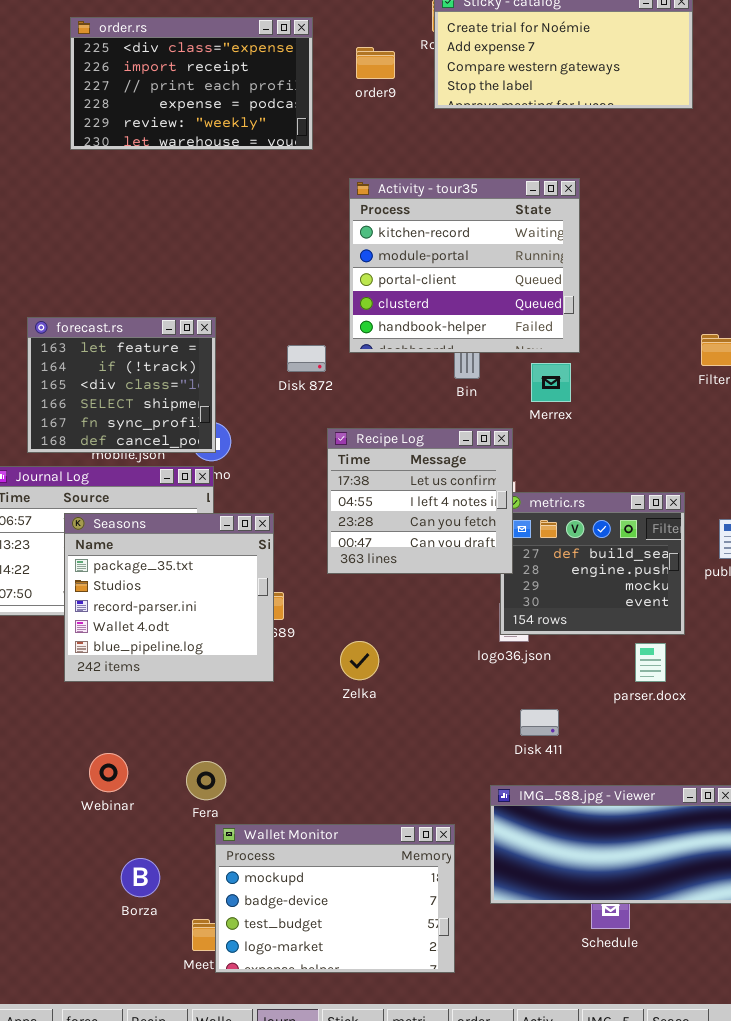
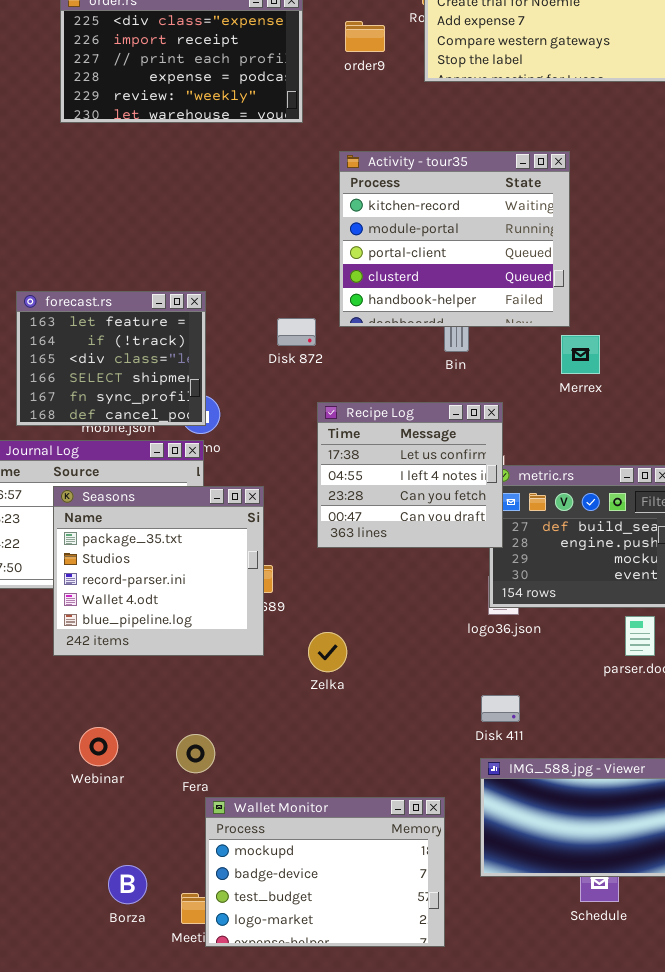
Merrex: [531,363,571,402] -> [561,335,600,374], moved
Zelka: [340,641,379,680] -> [308,632,347,672], moved
Disk 411: [520,709,559,736] -> [481,695,520,722], moved
Borza: [121,858,160,897] -> [108,865,147,904], moved

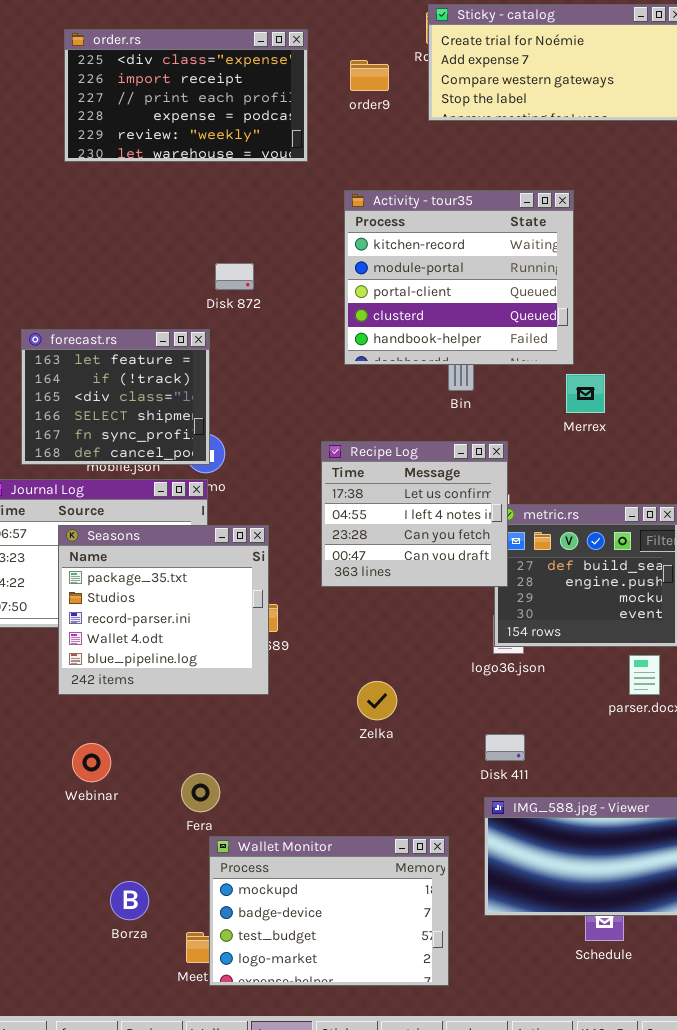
Disk 872: [277,318,316,346] -> [215,263,254,290], moved
Zelka: [308,632,347,672] -> [357,681,397,720], moved
Webinar: [79,727,118,766] -> [72,743,111,782], moved
Borza: [108,865,147,904] -> [110,881,149,920], moved

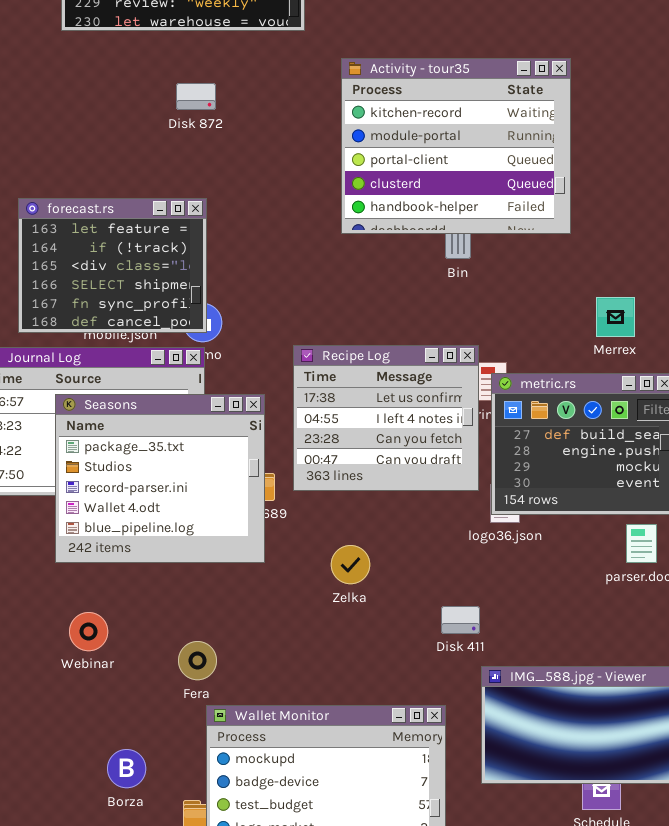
Disk 872: [215,263,254,290] -> [176,83,216,110], moved
Merrex: [566,374,605,413] -> [596,297,635,337], moved
Recipe Log: [321,441,508,587] -> [293,345,479,491], moved
Zelka: [357,681,397,720] -> [331,545,370,584], moved
Disk 411: [485,734,525,761] -> [441,606,480,634], moved

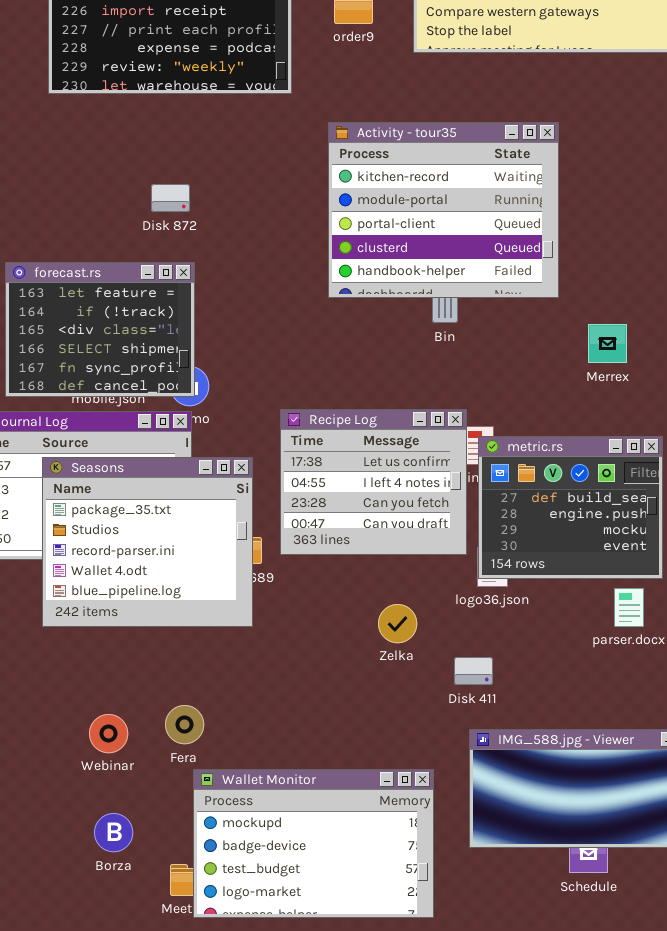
Disk 872: [176,83,216,110] -> [151,184,190,212], moved
Merrex: [596,297,635,337] -> [588,324,627,363], moved
Zelka: [331,545,370,584] -> [378,604,417,643], moved
Disk 411: [441,606,480,634] -> [454,657,493,685], moved
Webinar: [69,612,108,651] -> [89,714,128,753], moved

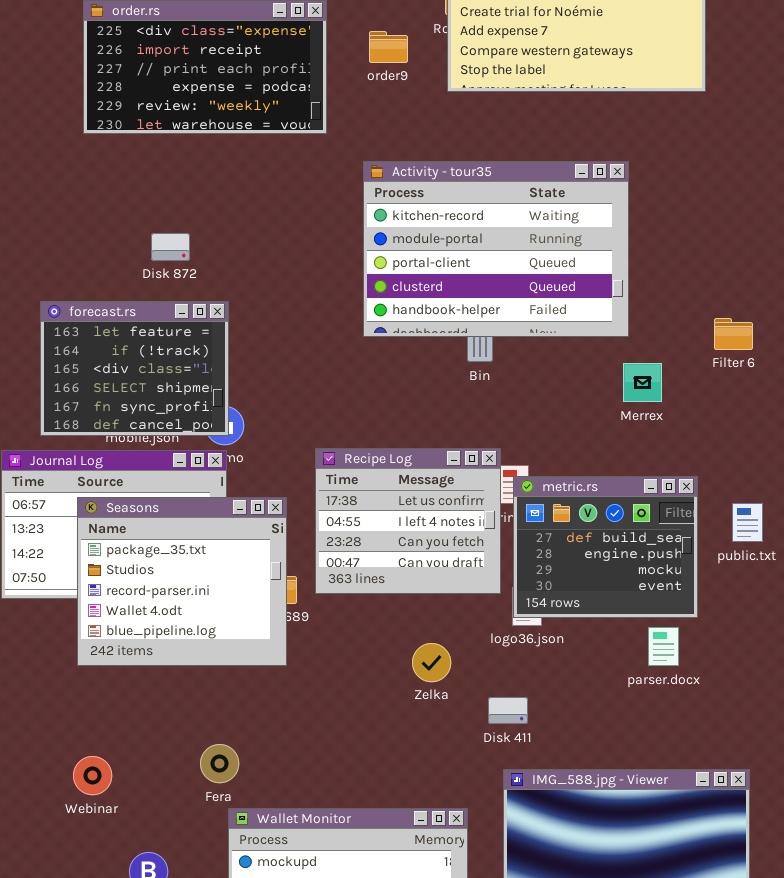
Activity - tour35: [328,122,559,298] -> [363,161,629,337], resized
Disk 872: [151,184,190,212] -> [151,233,190,261], moved
Webinar: [89,714,128,753] -> [73,756,112,795], moved

